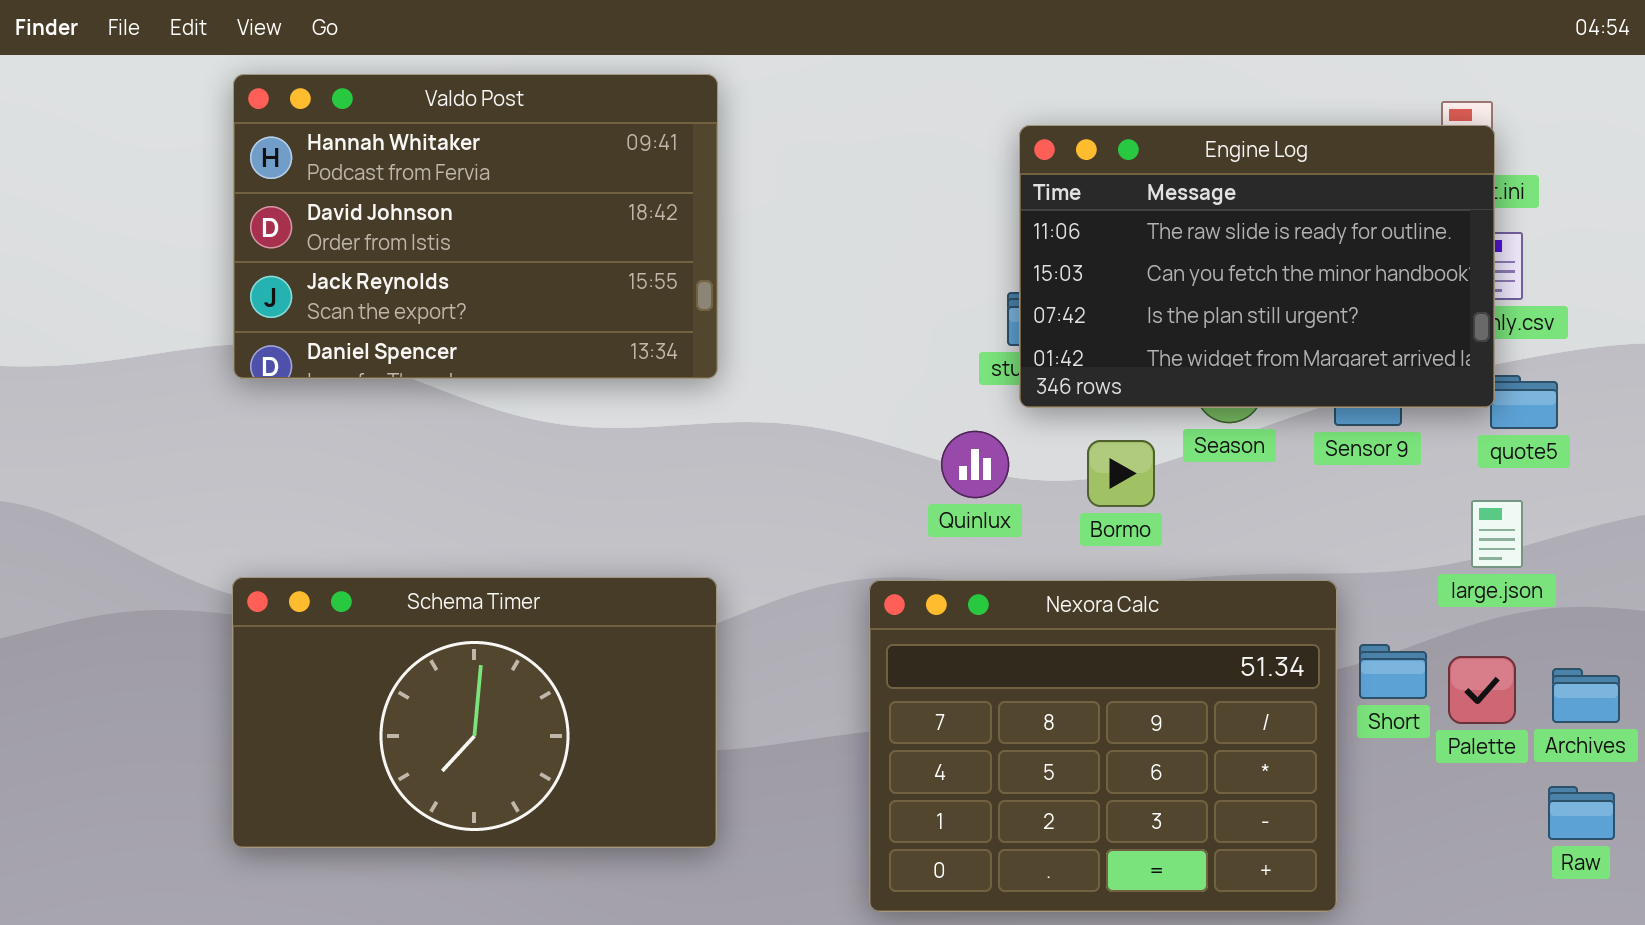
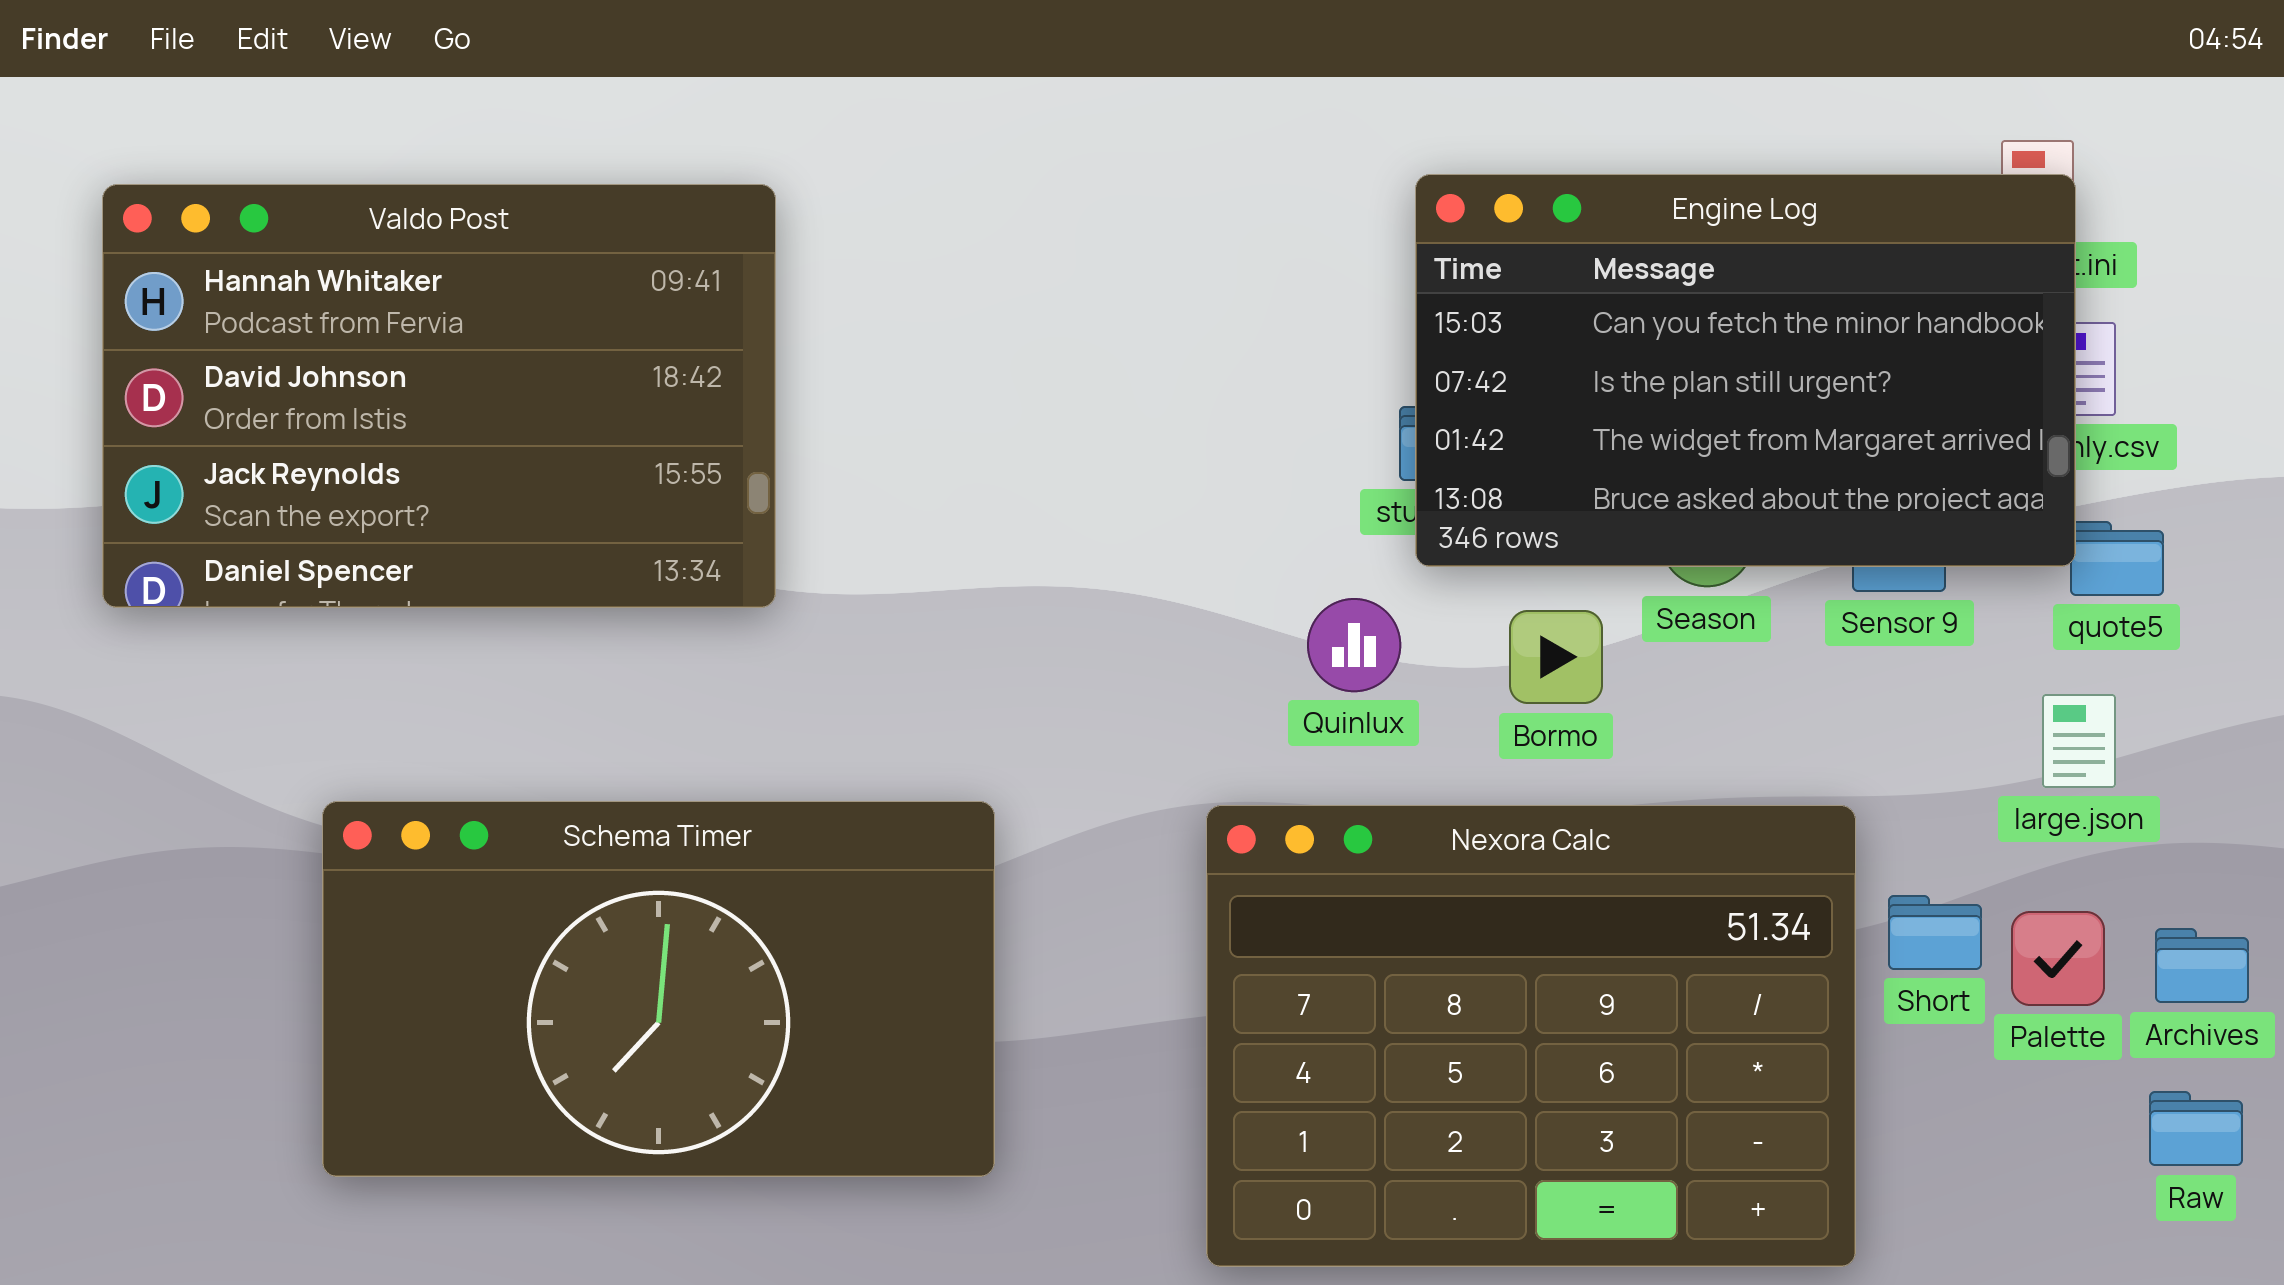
Valdo Post: [233,74,718,379] -> [102,184,776,608], moved
Engine Log: [1019,125,1495,408] -> [1415,174,2076,567], scrolled down 1 row

